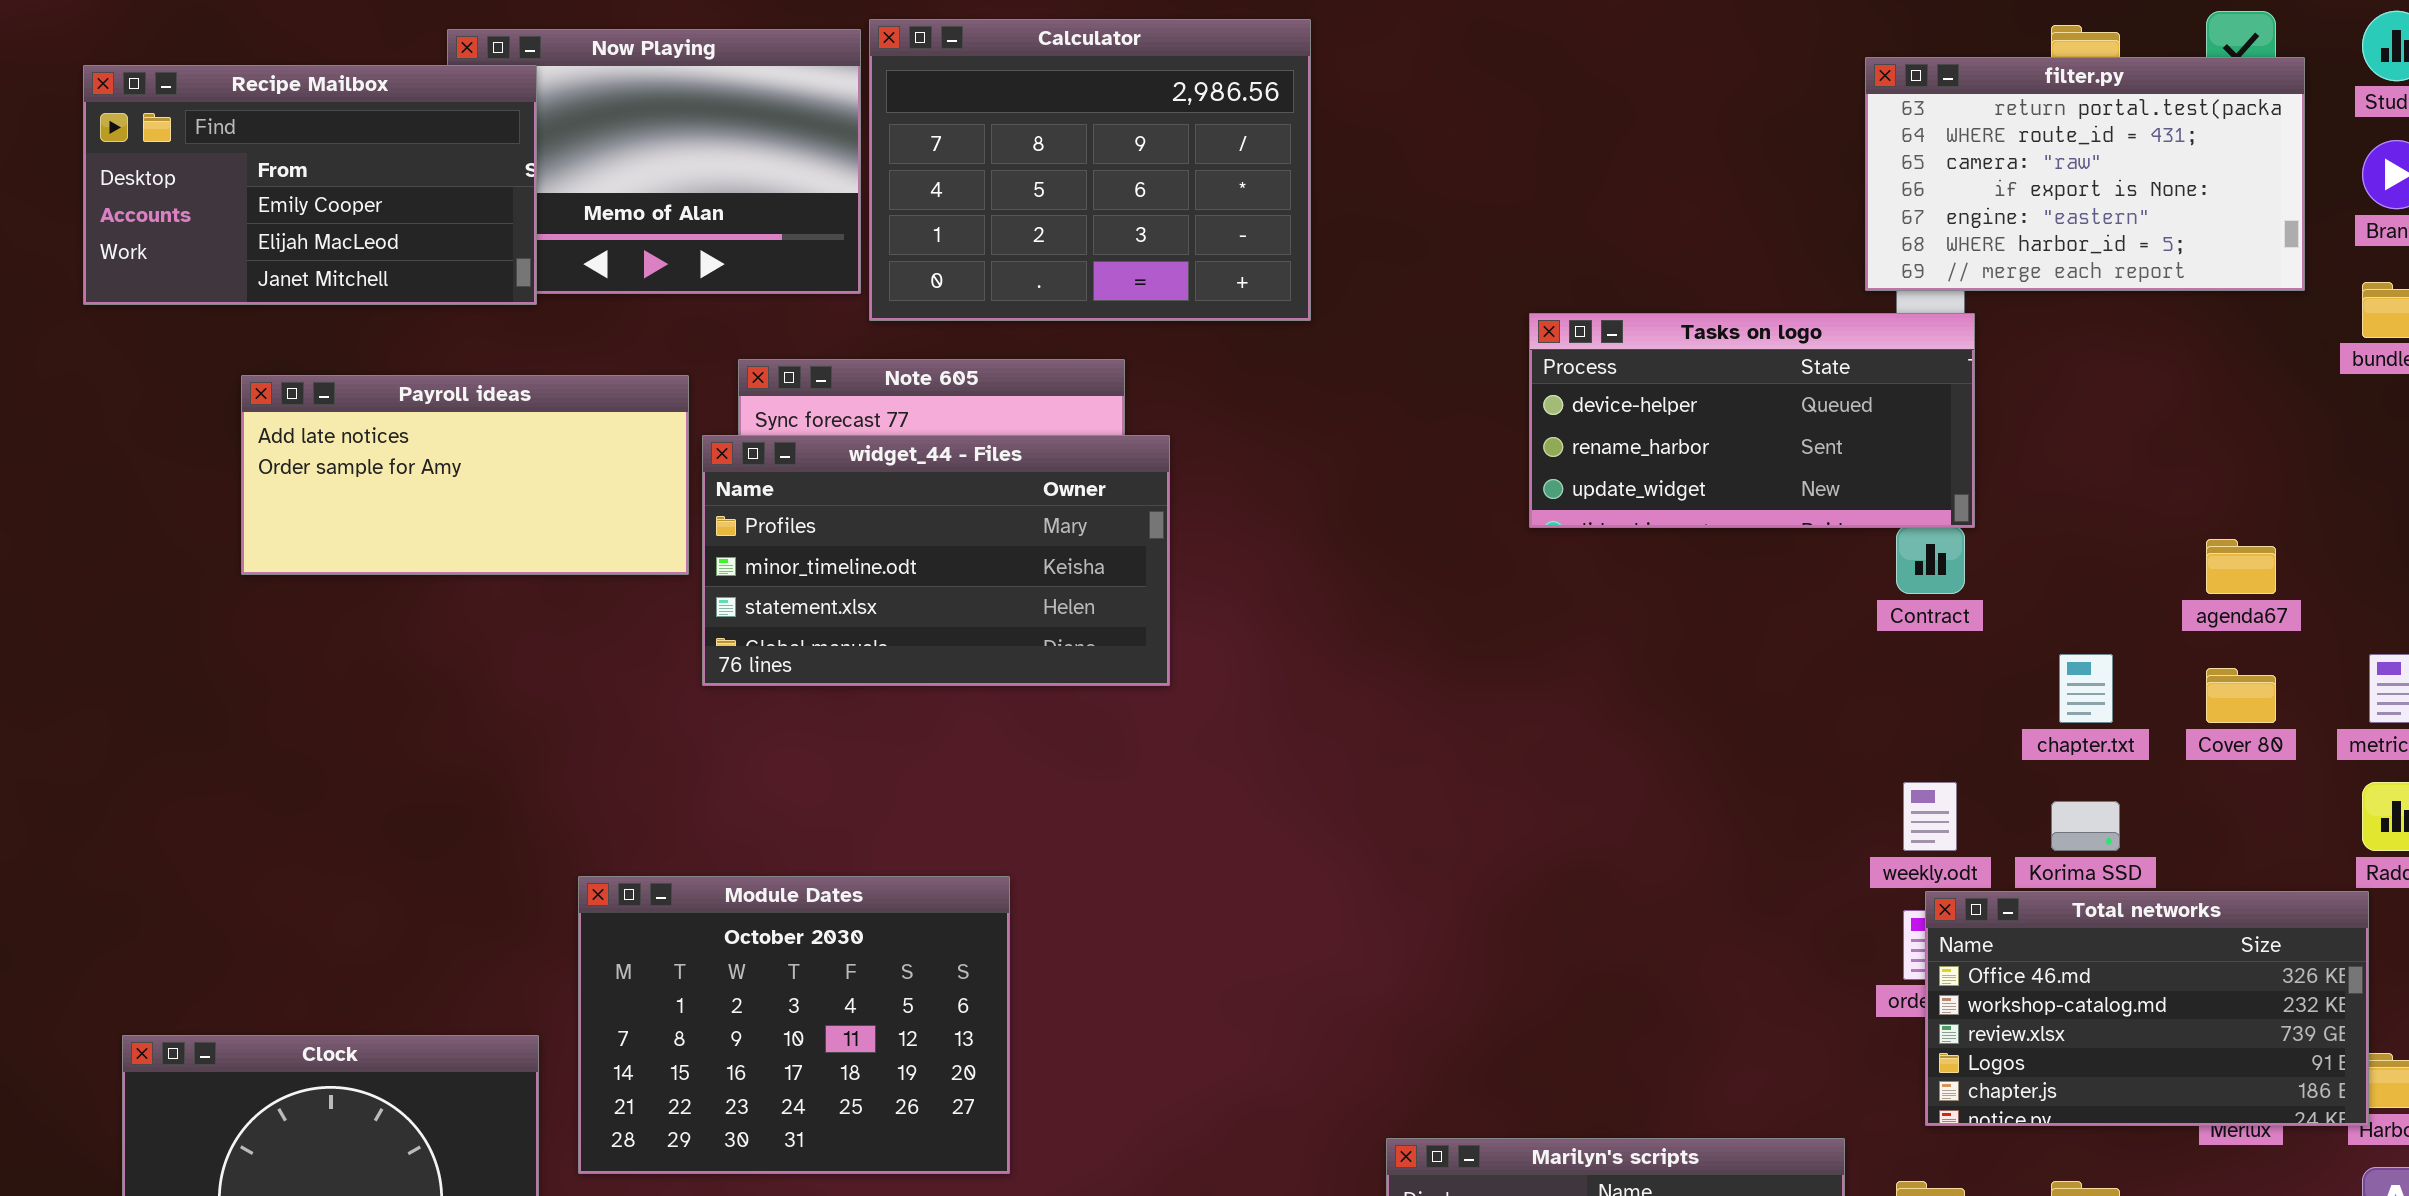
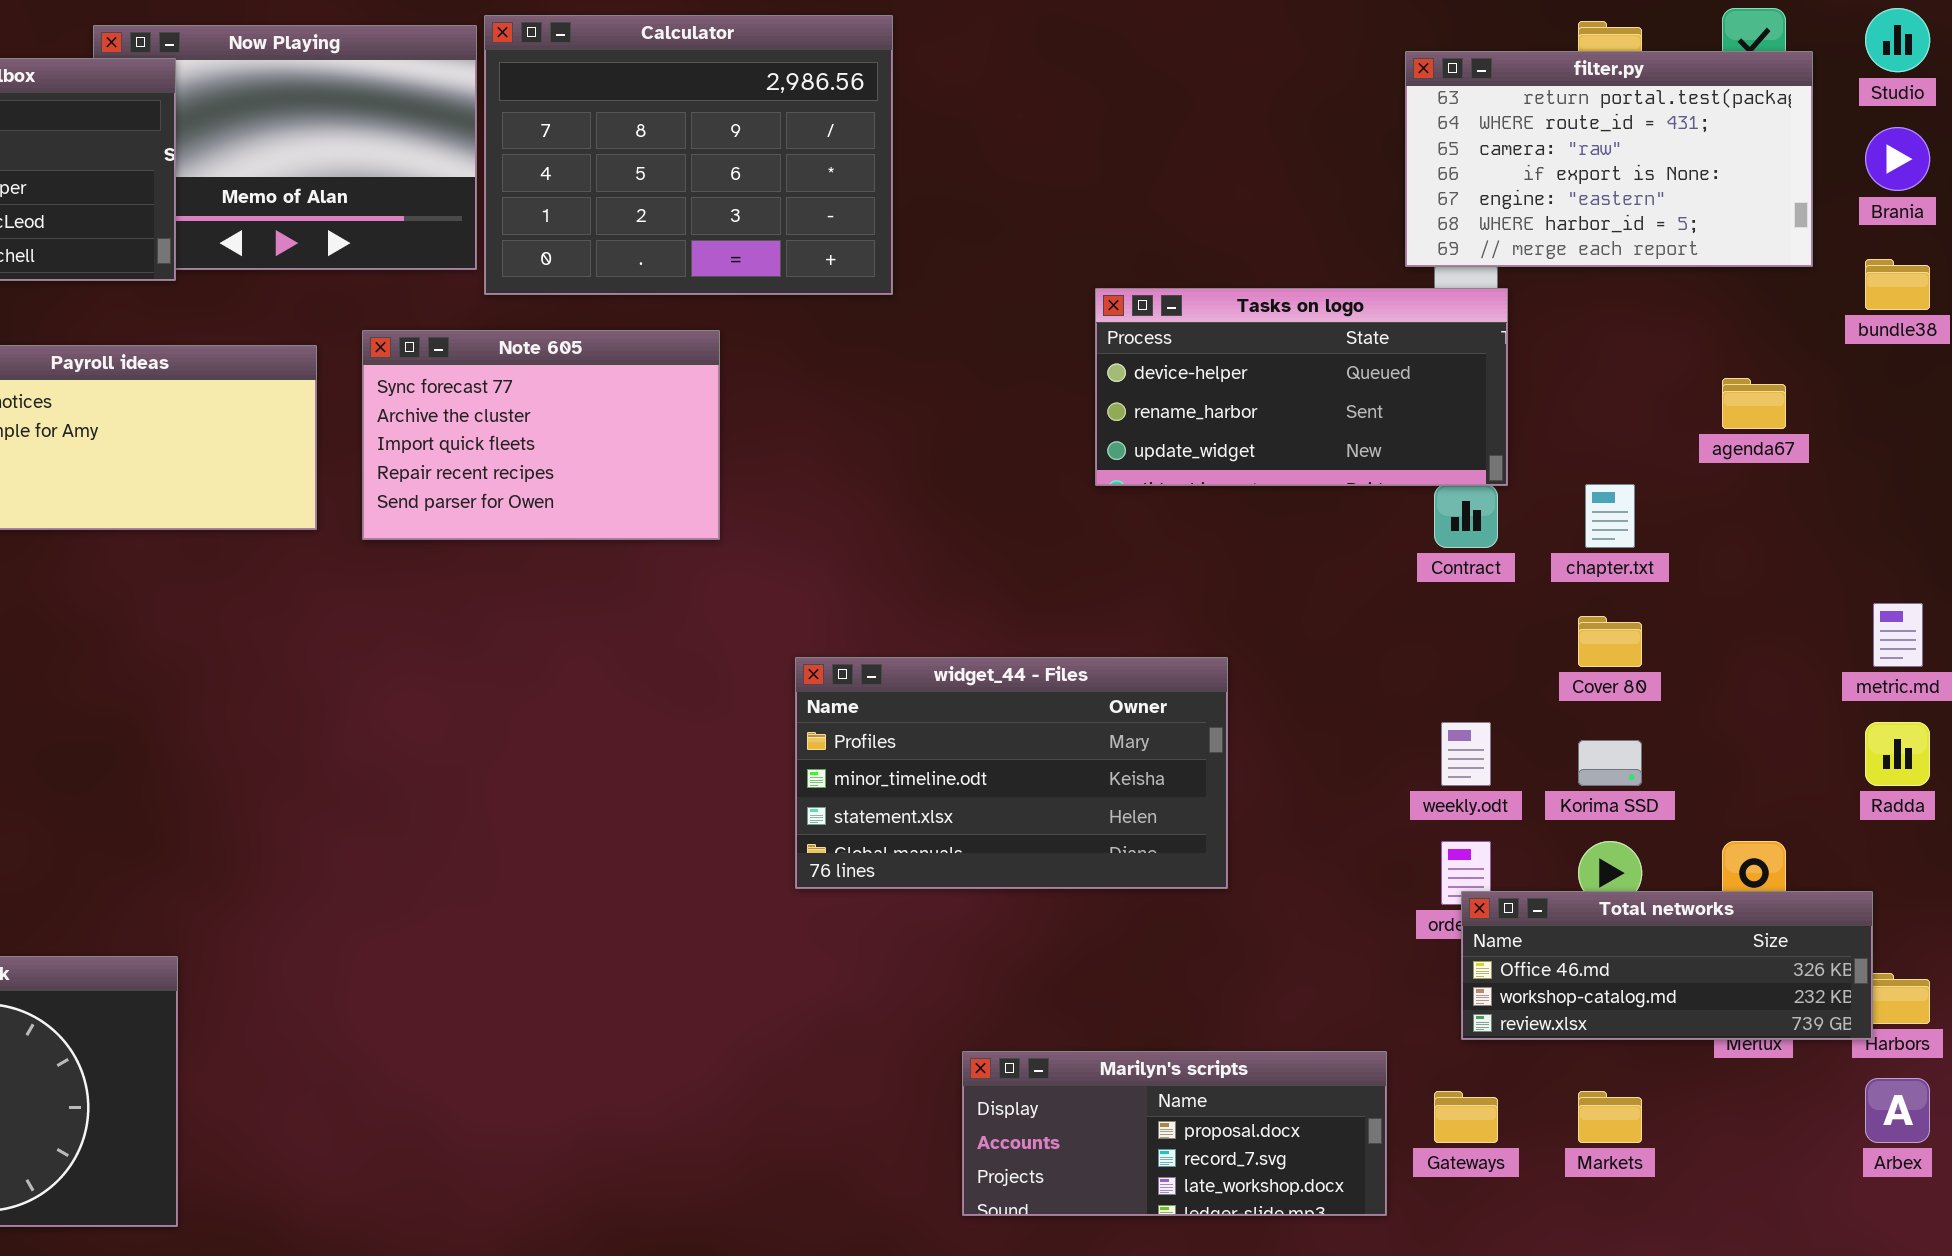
widget_44 - Files: [702,435,1170,686] -> [795,657,1228,889], moved
agenda67: [2206,539,2276,594] -> [1722,378,1786,429], moved
chapter.txt: [2059,654,2113,723] -> [1585,484,1635,548], moved
Cover 80: [2206,668,2276,723] -> [1578,616,1642,667], moved
Module Dates: [578,876,1010,1174] -> none, closed
Total networks: [1925,891,2369,1126] -> [1461,891,1873,1040], resized

